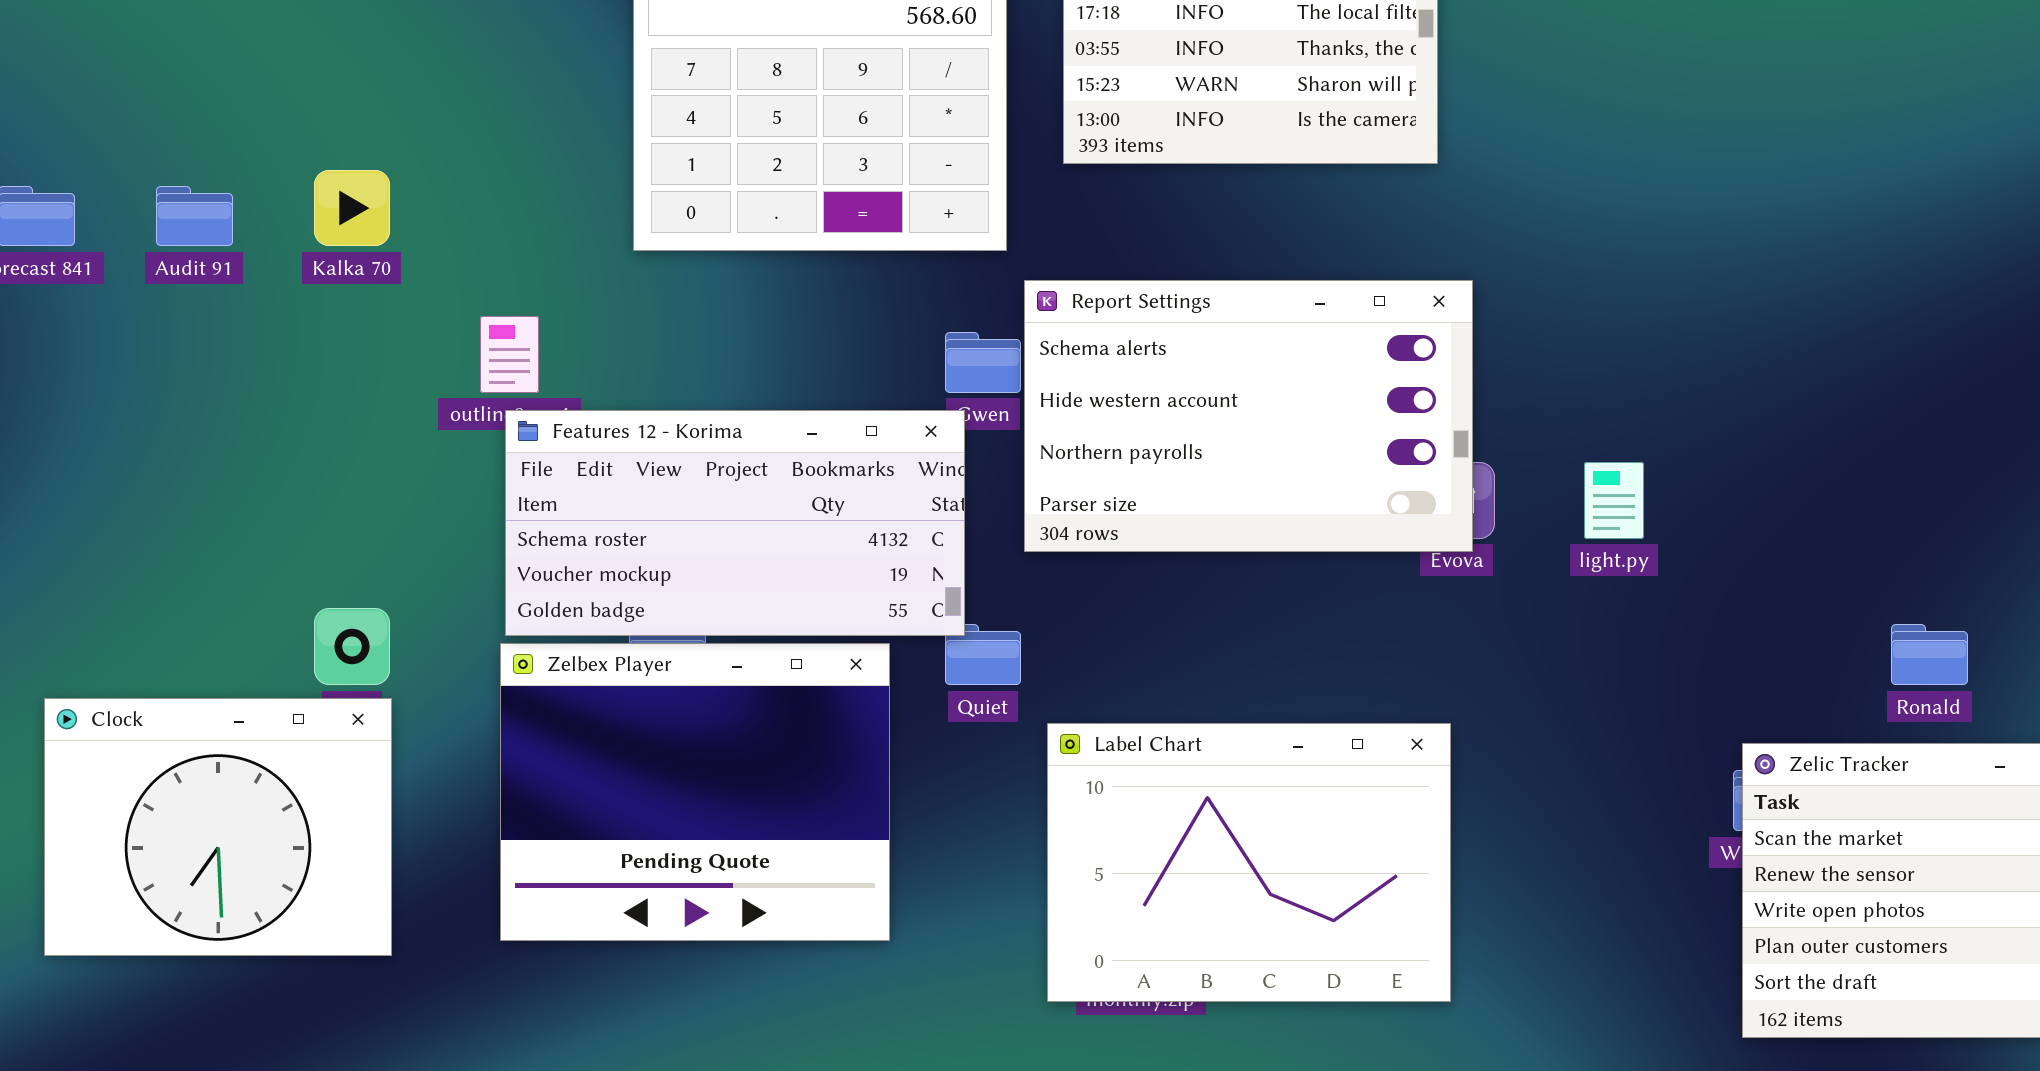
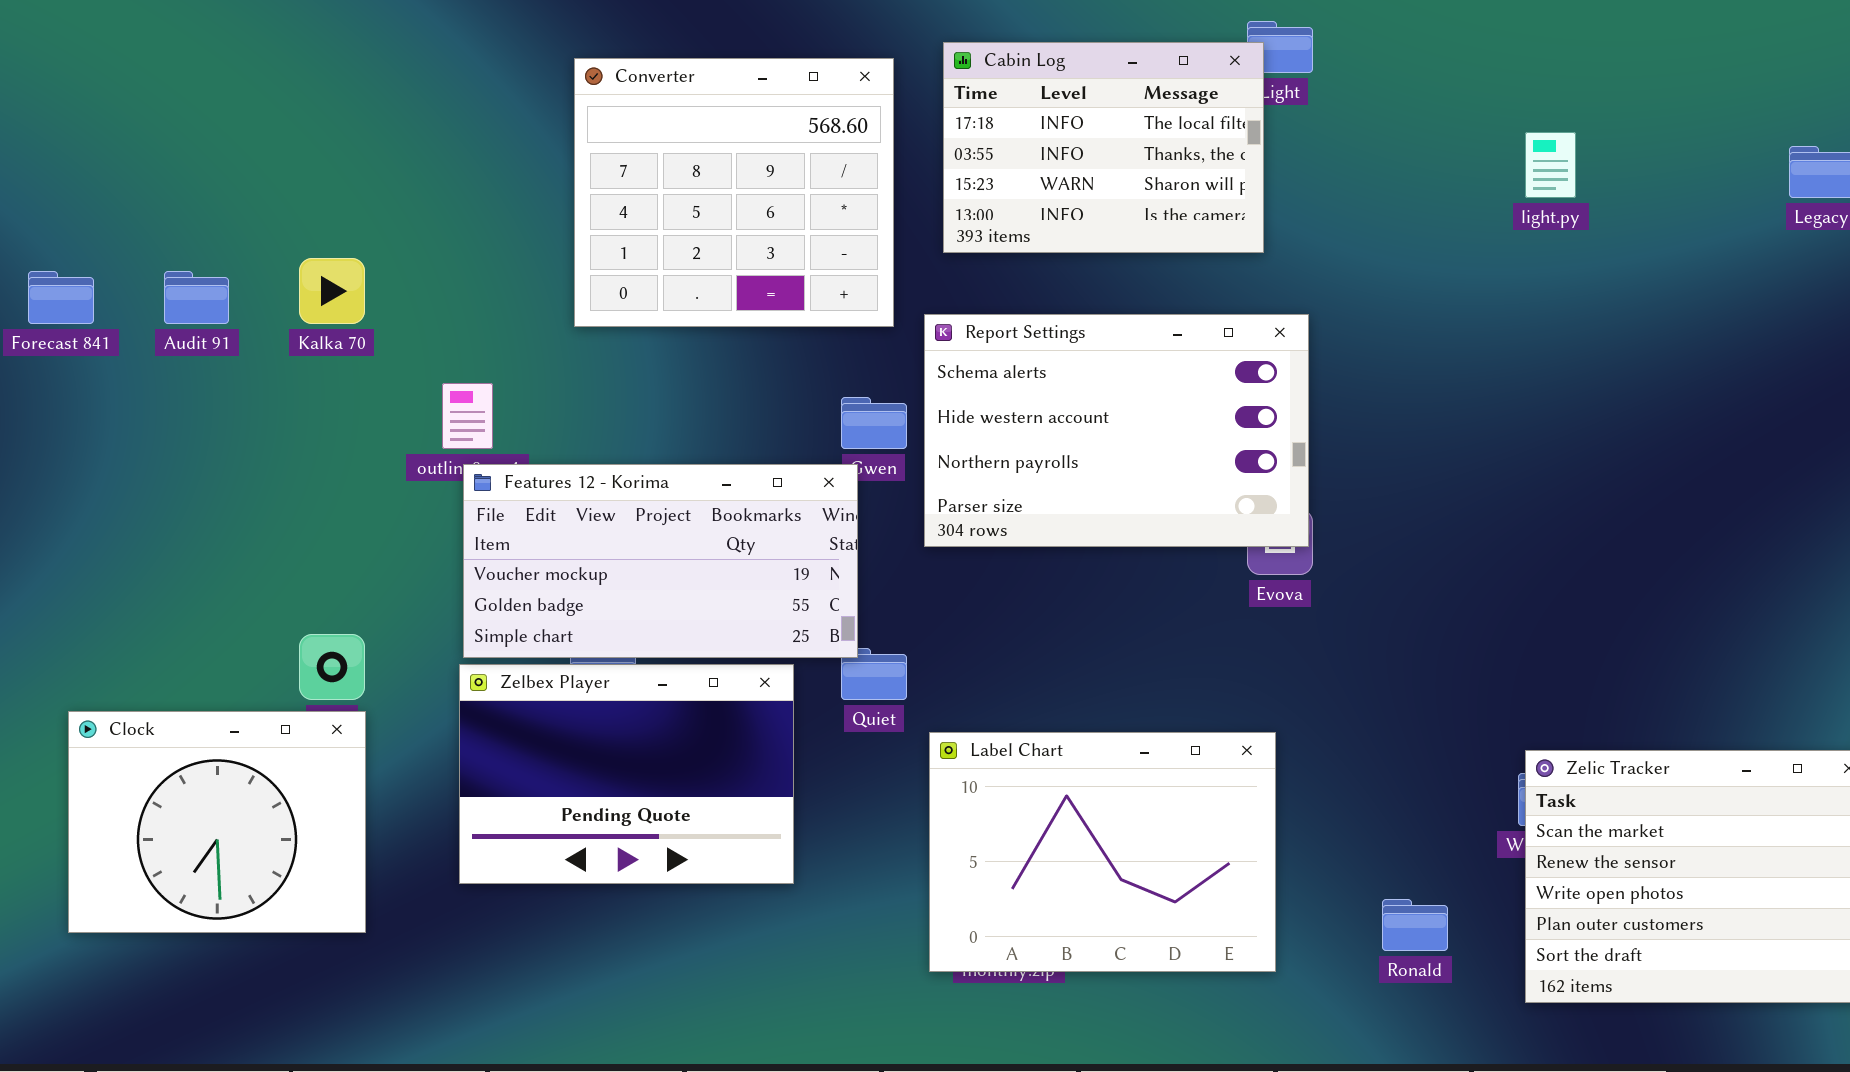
Report Settings: [1024,280,1473,552] -> [924,314,1309,547], moved
Features 12 - Korima: [505,410,965,636] -> [463,464,858,658], scrolled down 1 row
light.py: [1584,462,1644,539] -> [1525,132,1576,198], moved
Ronald: [1891,624,1968,685] -> [1382,899,1448,951], moved
Zelbex Player: [500,643,890,941] -> [459,664,794,884], resized

